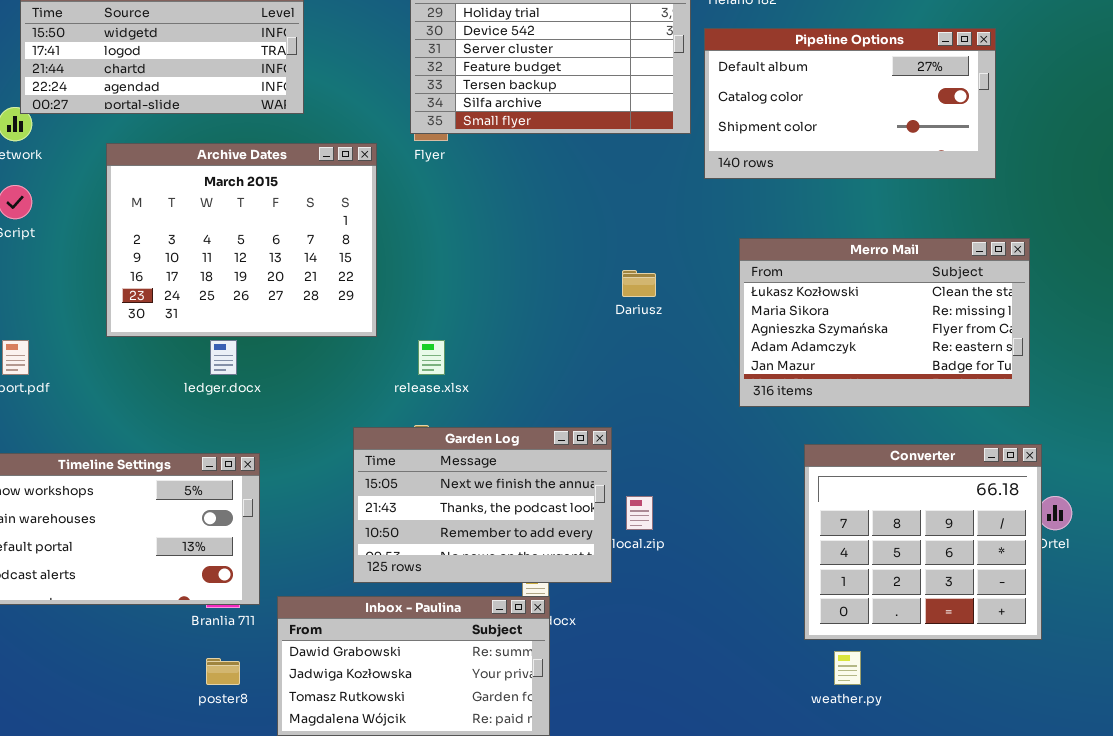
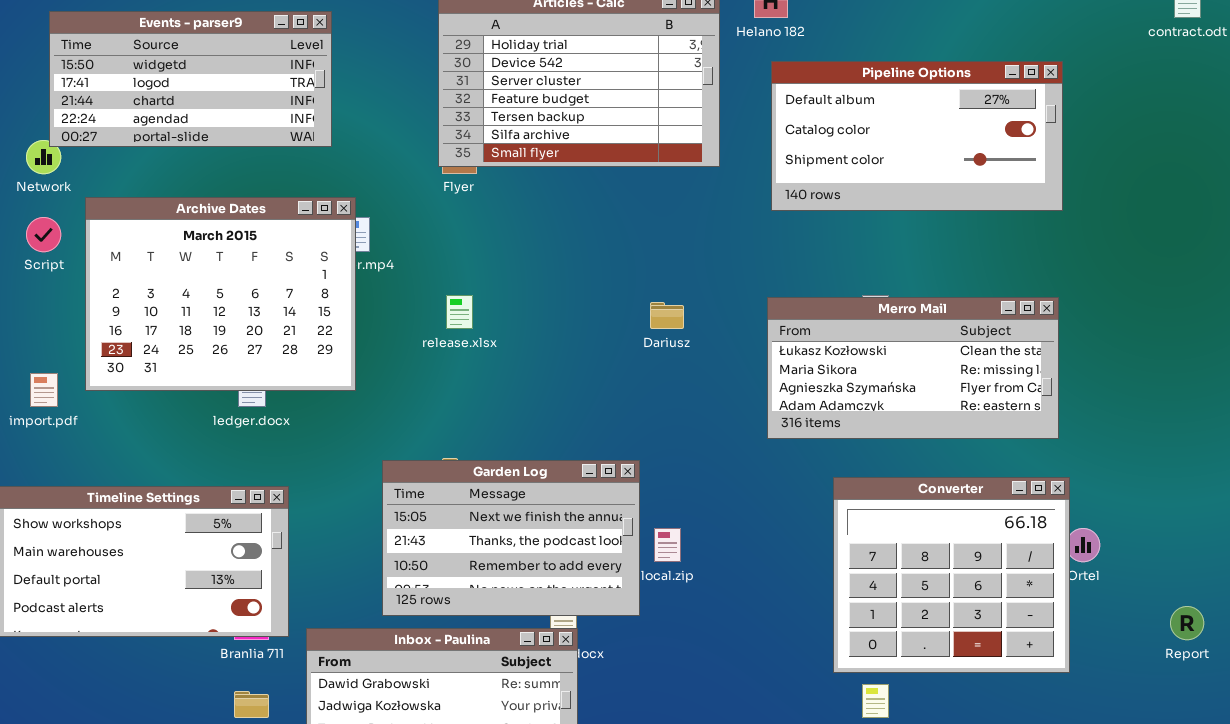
Pipeline Options: [704,28,996,179] -> [771,61,1063,211], moved
Archive Dates: [106,143,377,337] -> [85,197,356,391], moved
Merro Mail: [739,238,1030,407] -> [767,297,1059,439], resized
release.xlsx: [418,340,445,375] -> [446,295,473,329], moved

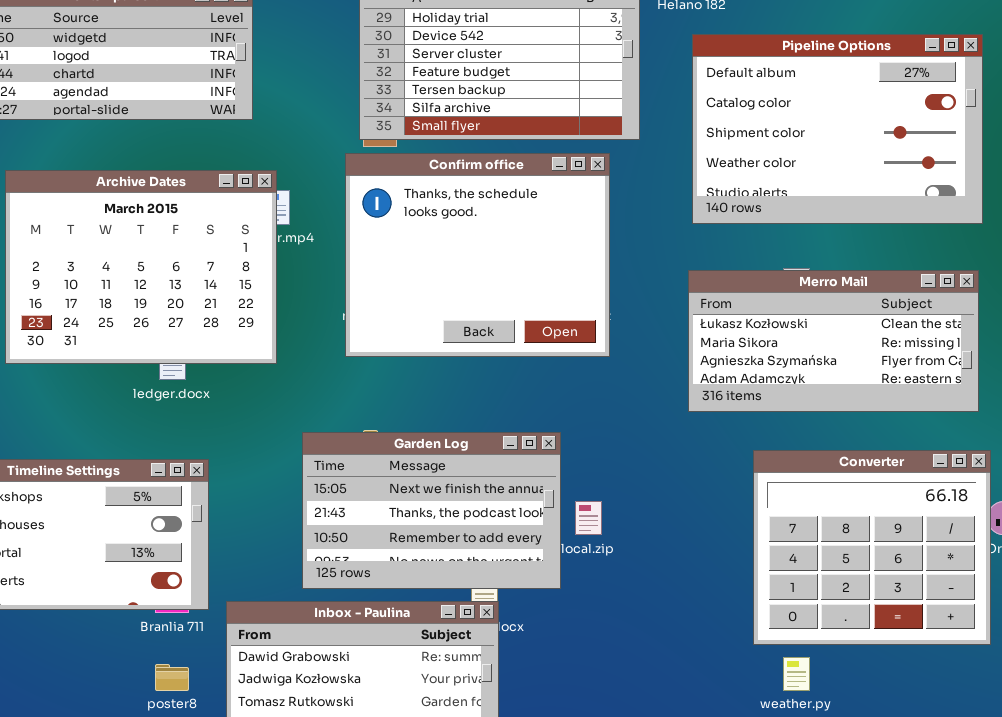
Pipeline Options: [771,61,1063,211] -> [692,34,983,224], resized
Confirm office: none -> [345,153,610,357], opened

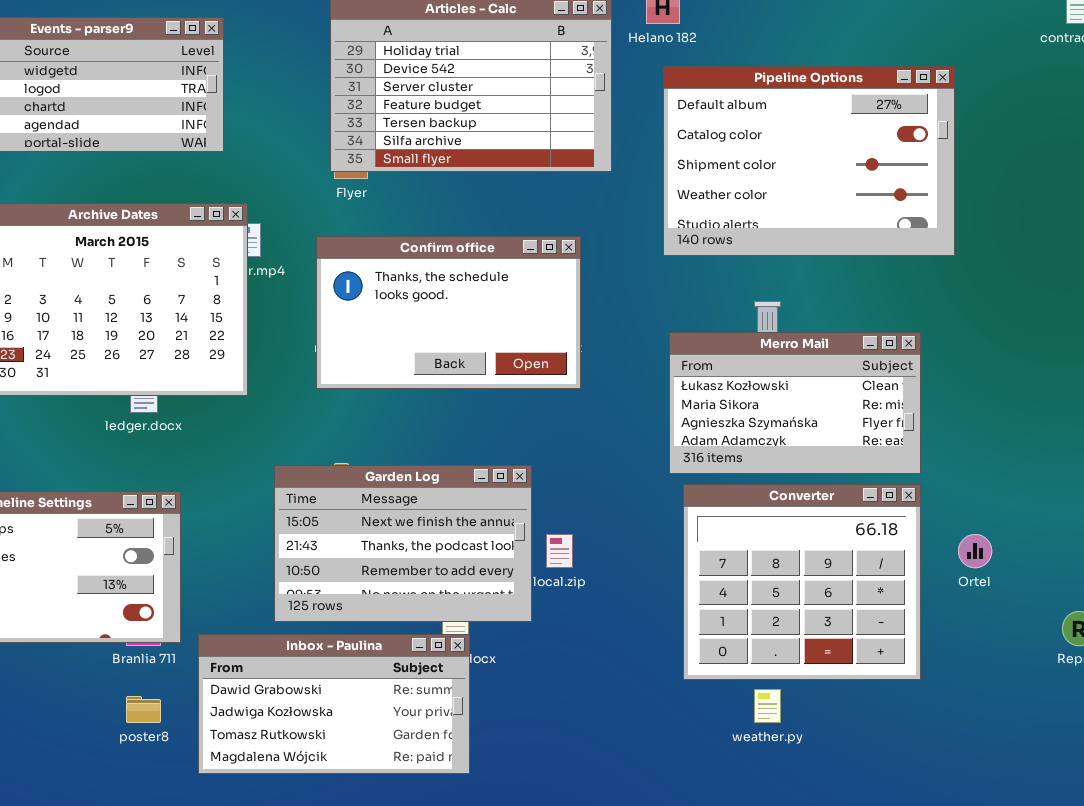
Confirm office: [345,153,610,357] -> [316,236,581,389], resized
Merro Mail: [688,270,979,412] -> [669,332,921,474], moved, resized
Converter: [753,450,991,645] -> [683,484,921,680], moved

